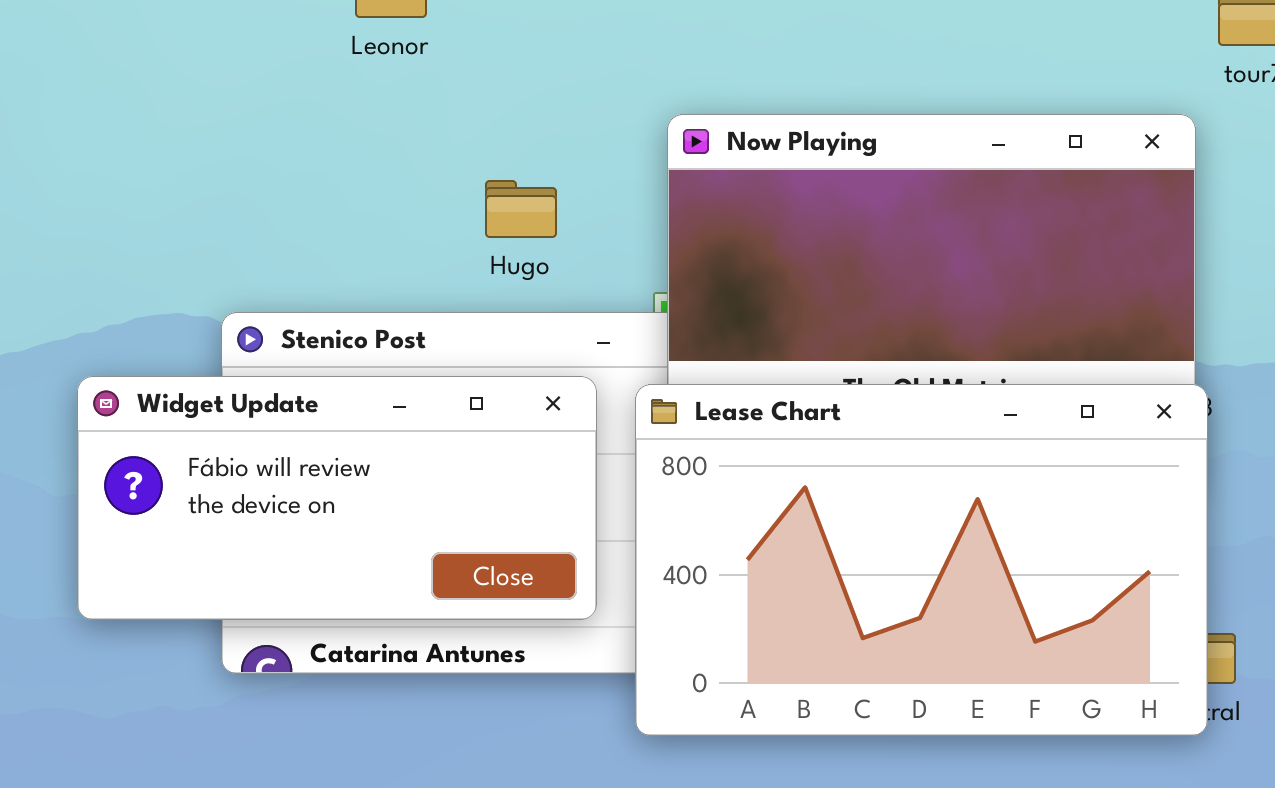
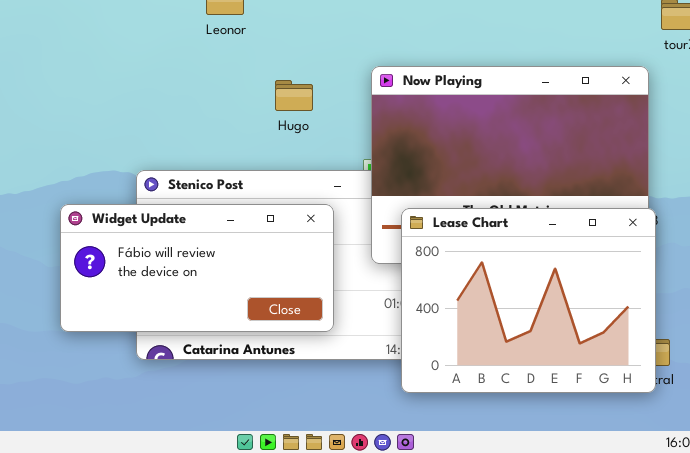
Hugo: [485,180,557,238] -> [275,80,313,111], moved
Lease Chart: [635,384,1208,736] -> [401,208,656,393], resized

